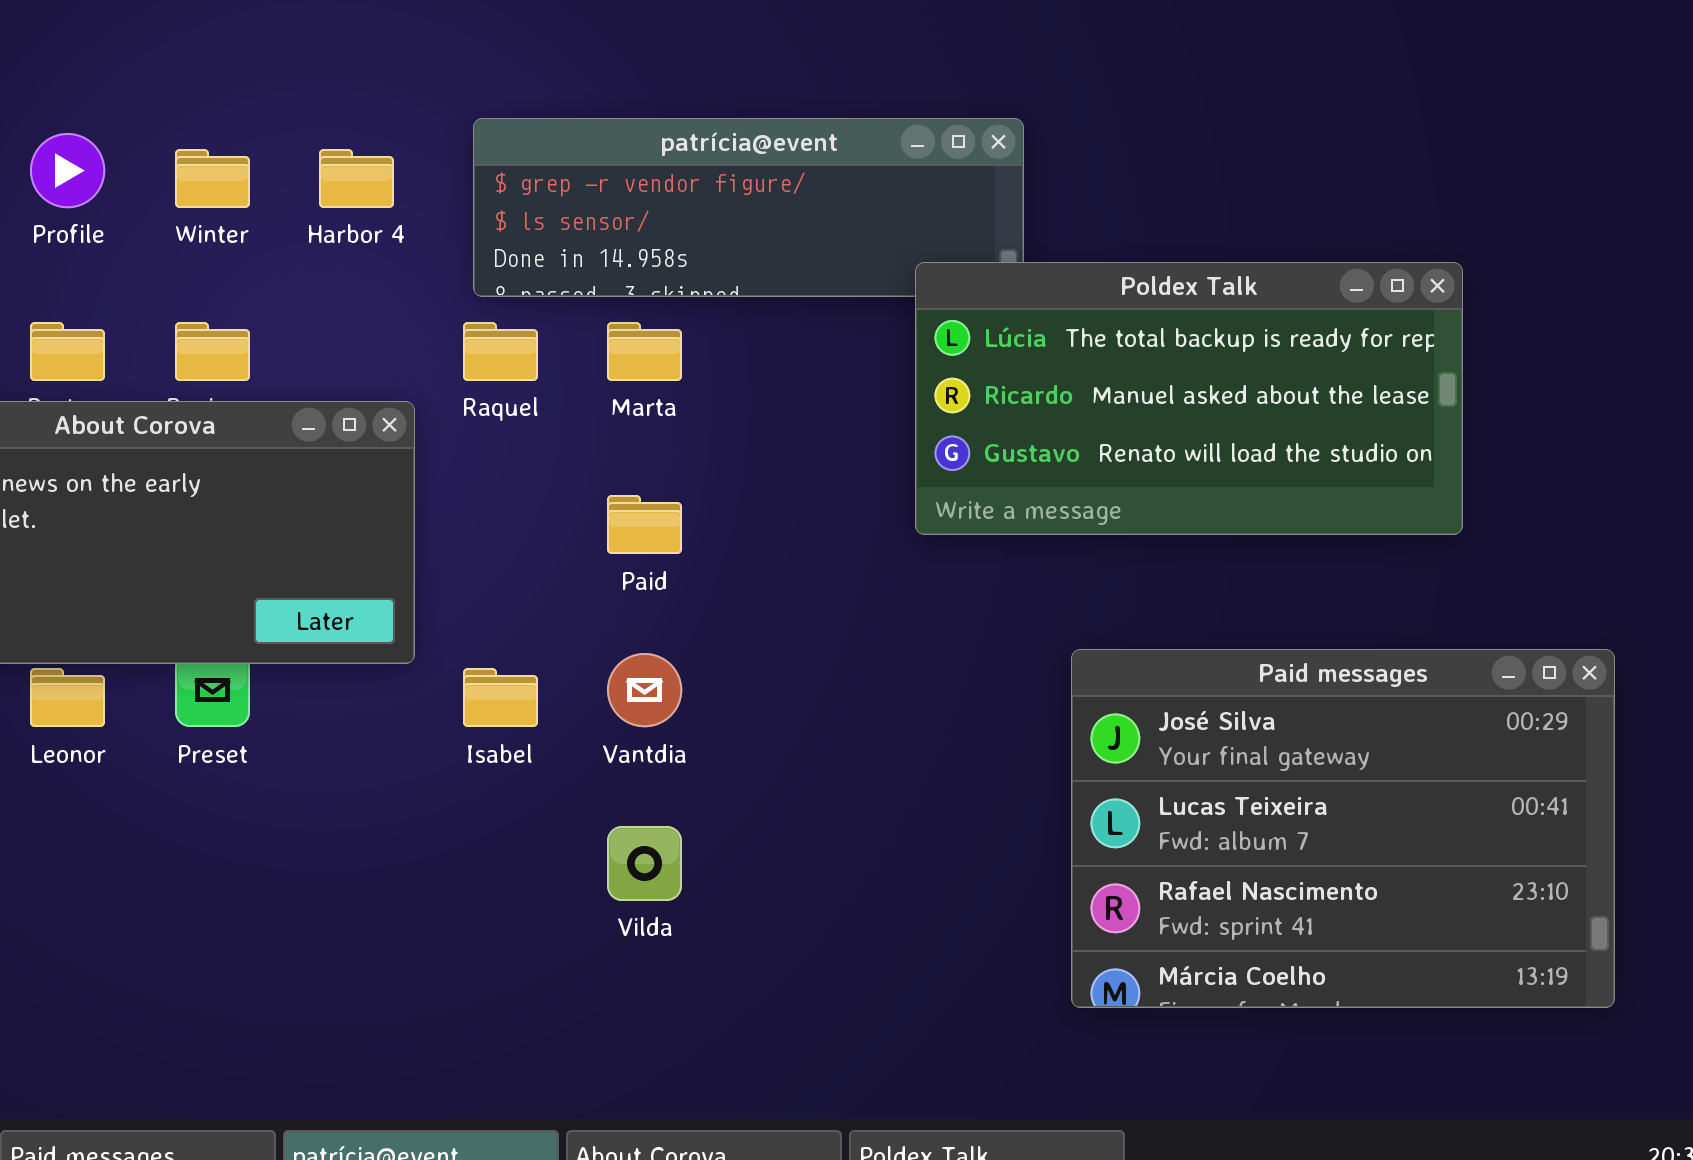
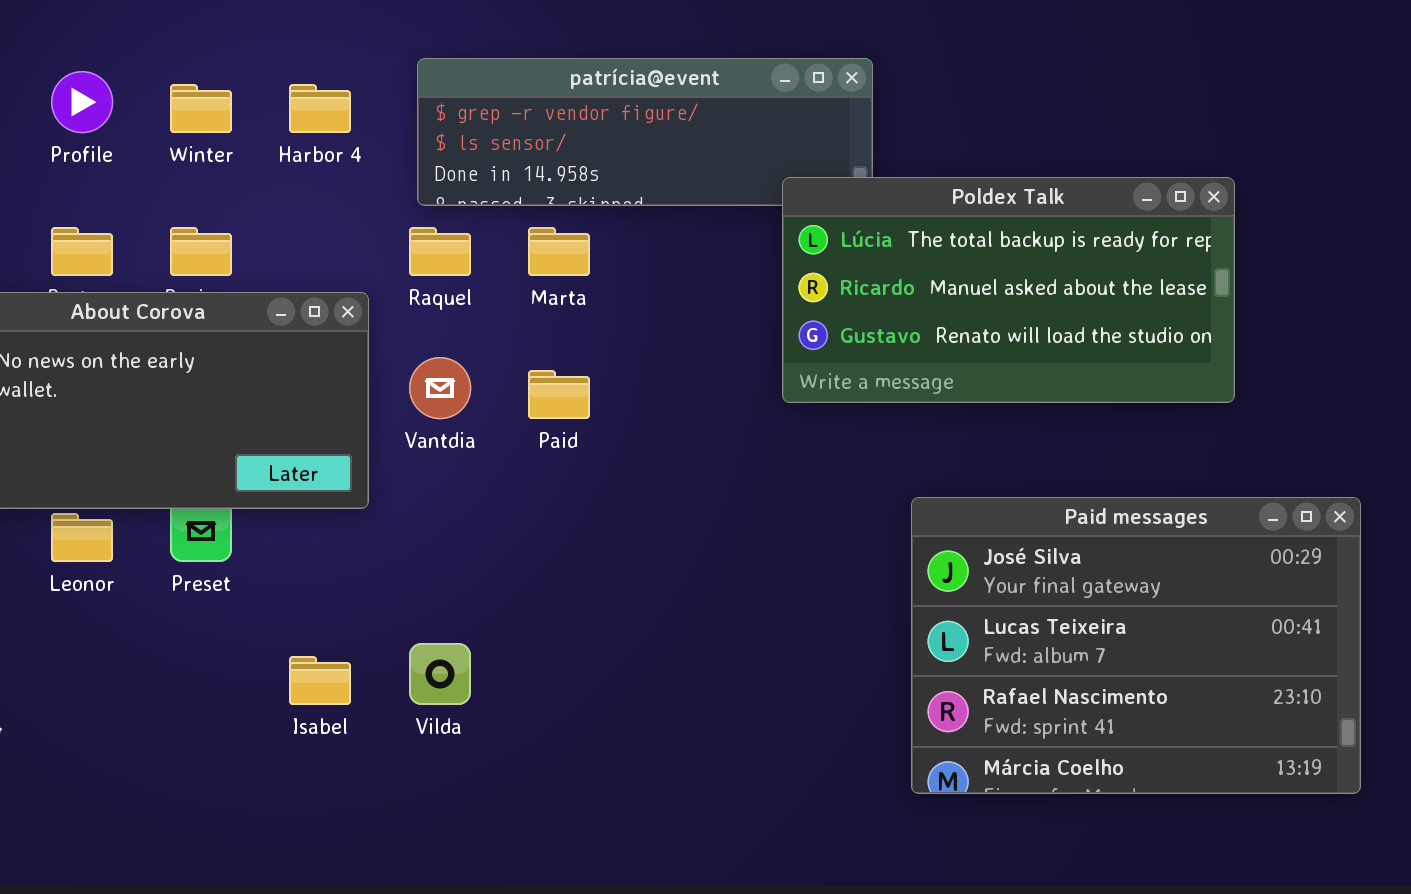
Vantdia: [607,653,682,727] -> [409,357,471,419], moved
Isabel: [463,668,538,727] -> [289,656,351,705], moved
Vilda: [607,826,682,901] -> [409,643,471,705], moved

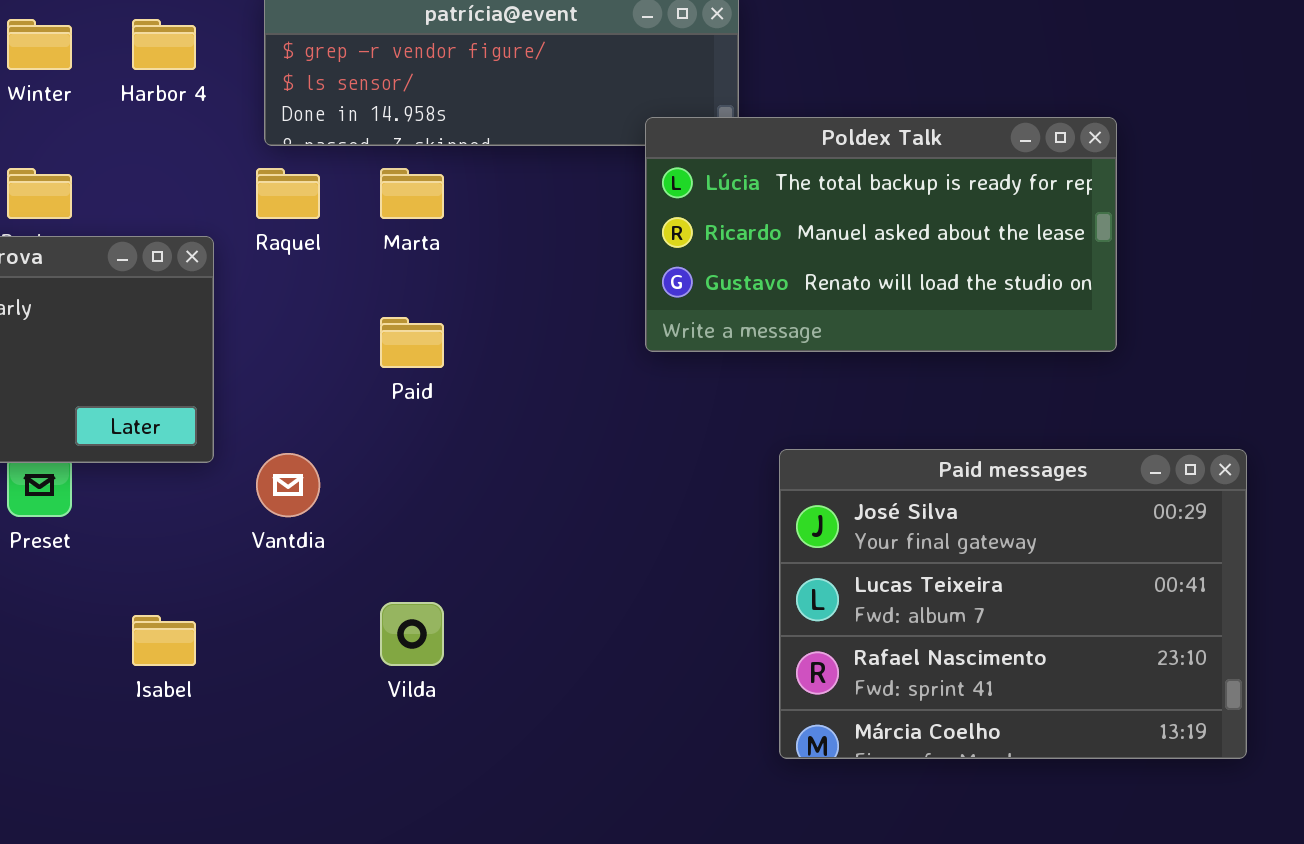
Vantdia: [409,357,471,419] -> [256,453,320,517], moved
Vilda: [409,643,471,705] -> [380,602,444,666], moved

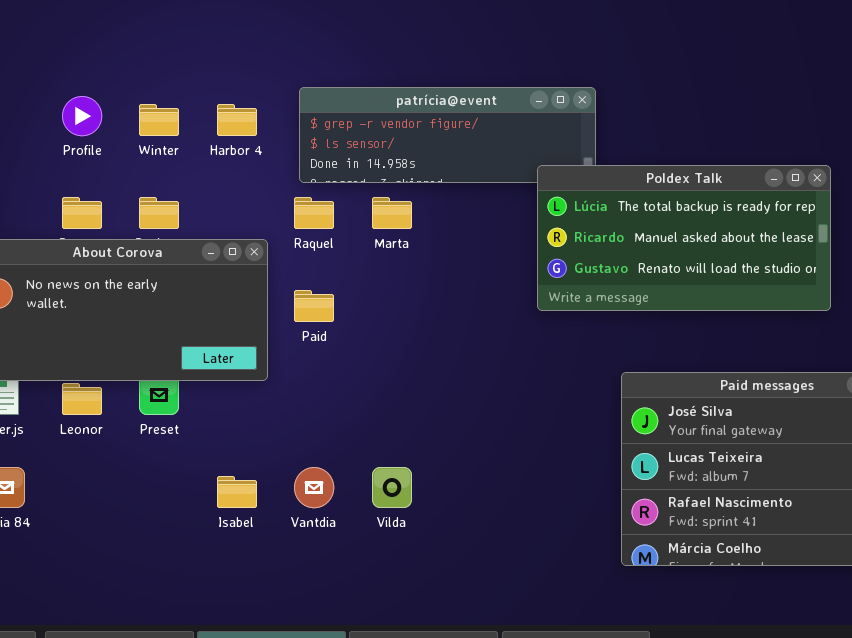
Paid: [380,317,444,368] -> [294,290,334,322], moved
Vantdia: [256,453,320,517] -> [294,467,334,508], moved

